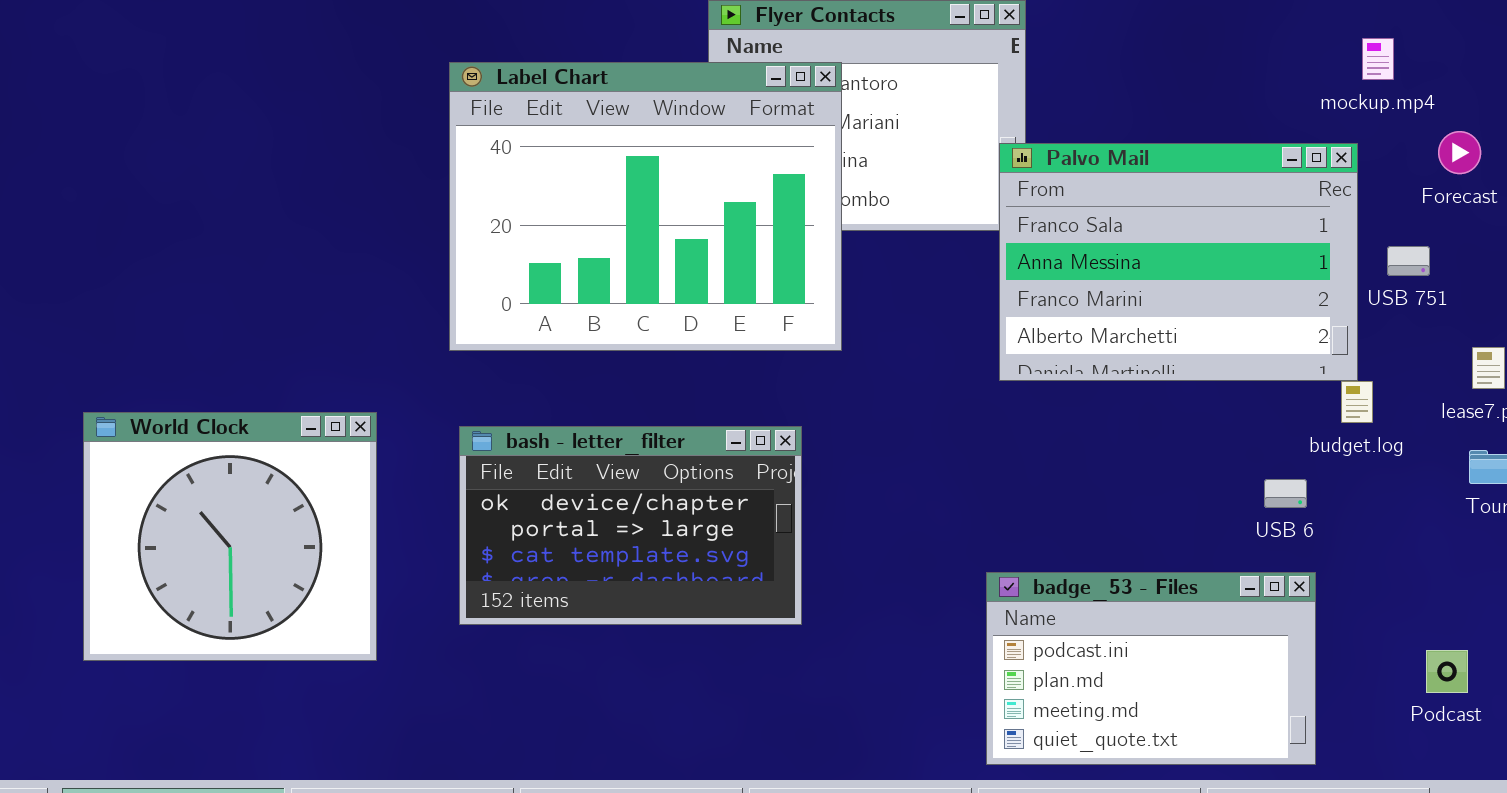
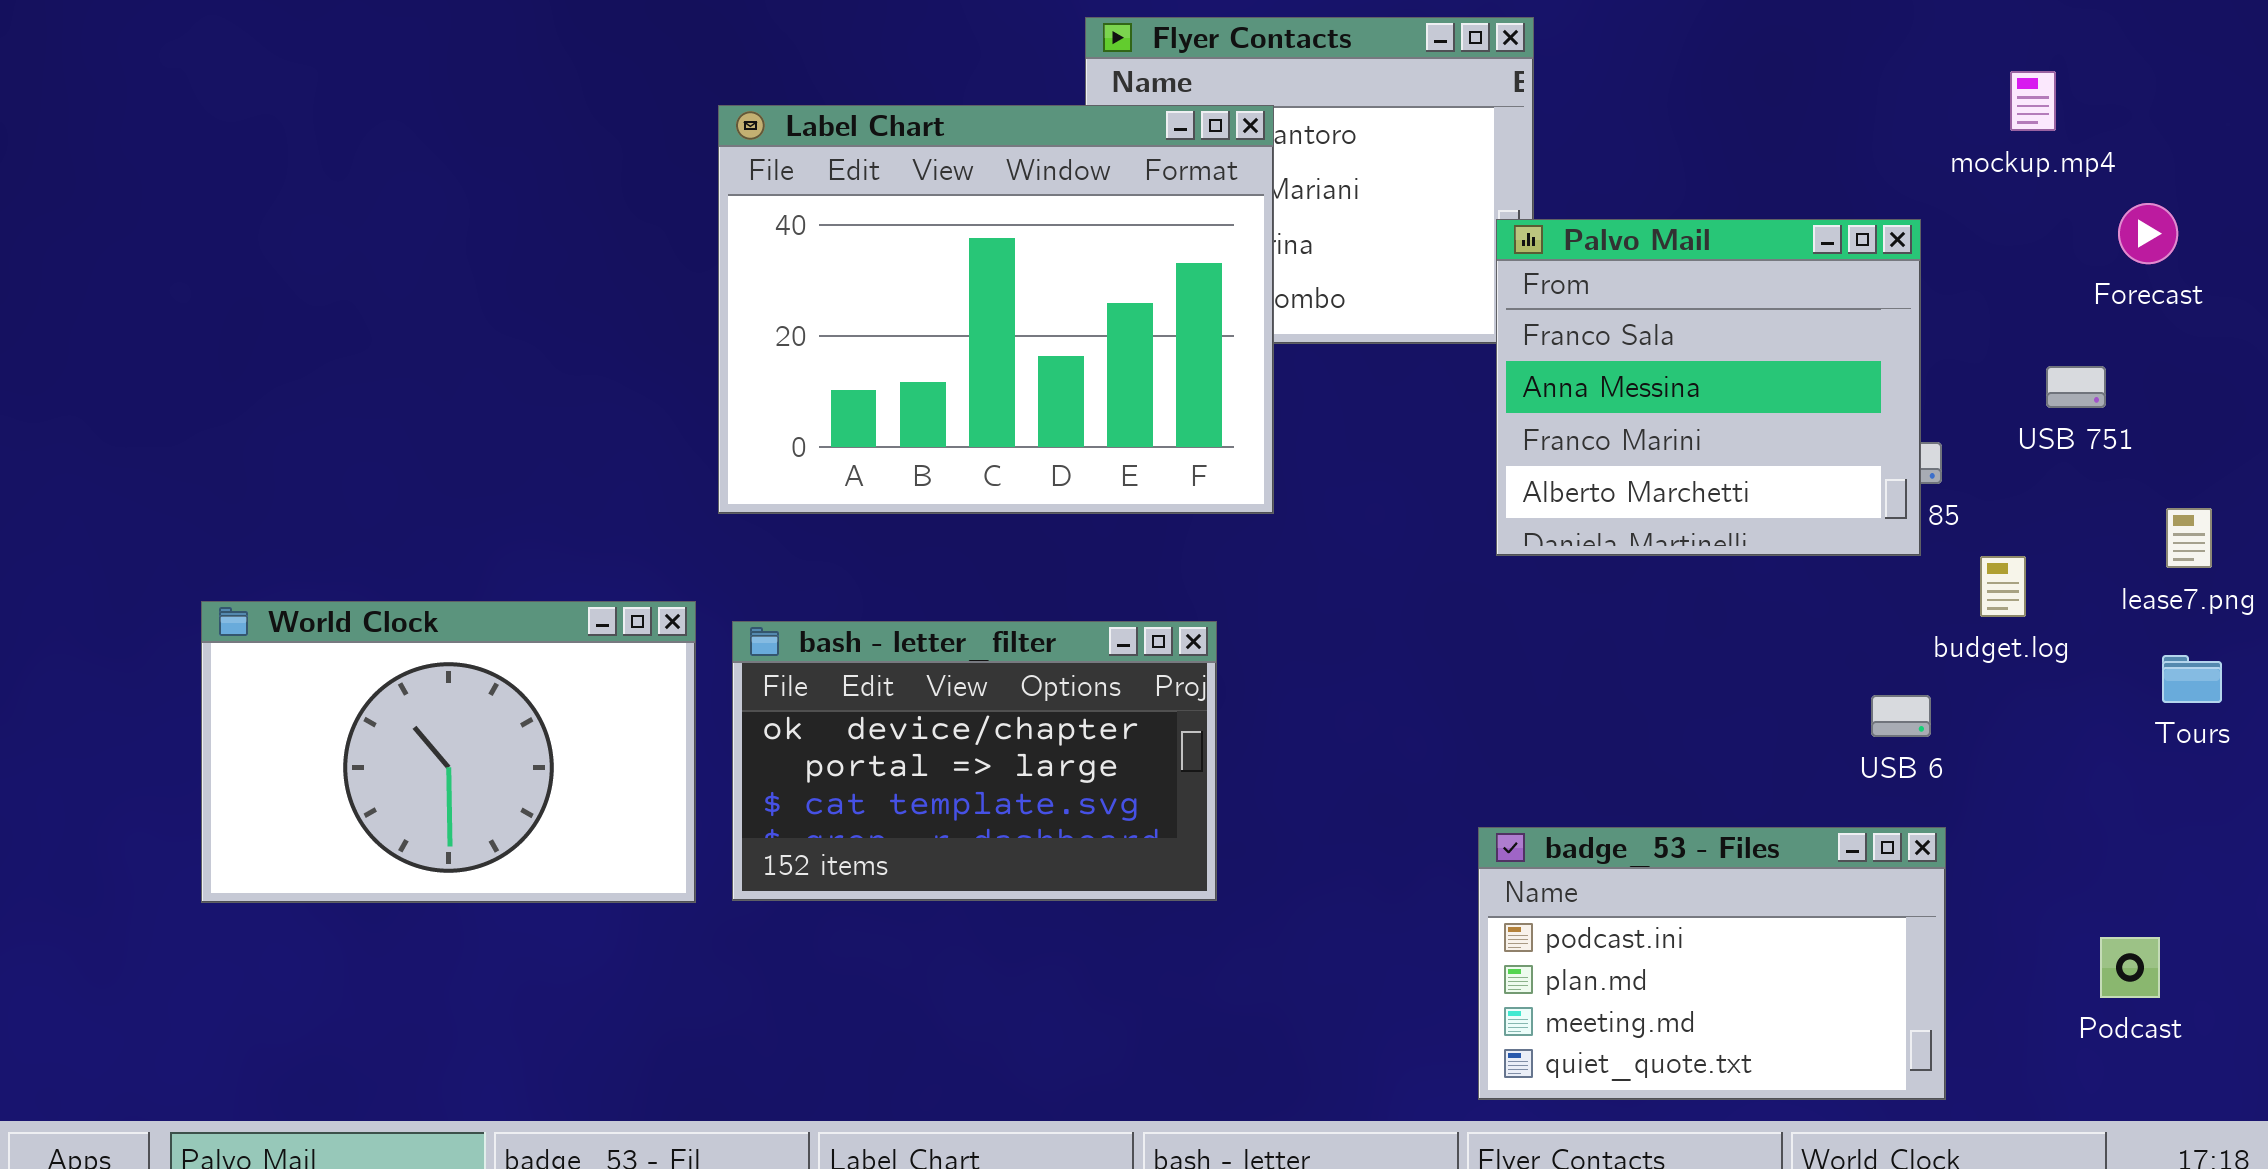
Palvo Mail: [999,143,1358,381] -> [1496,219,1921,556], resized
World Clock: [83,412,377,661] -> [201,601,696,903], resized

